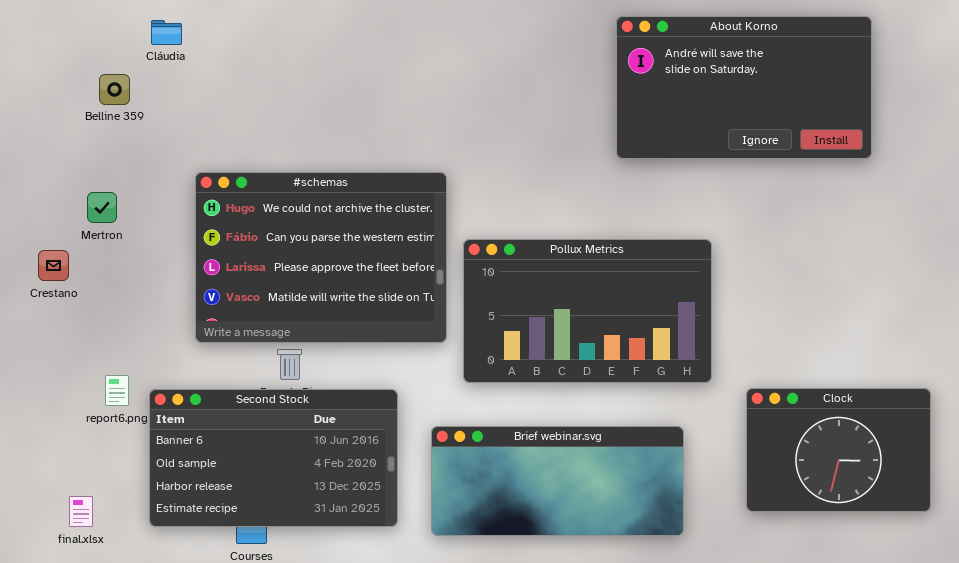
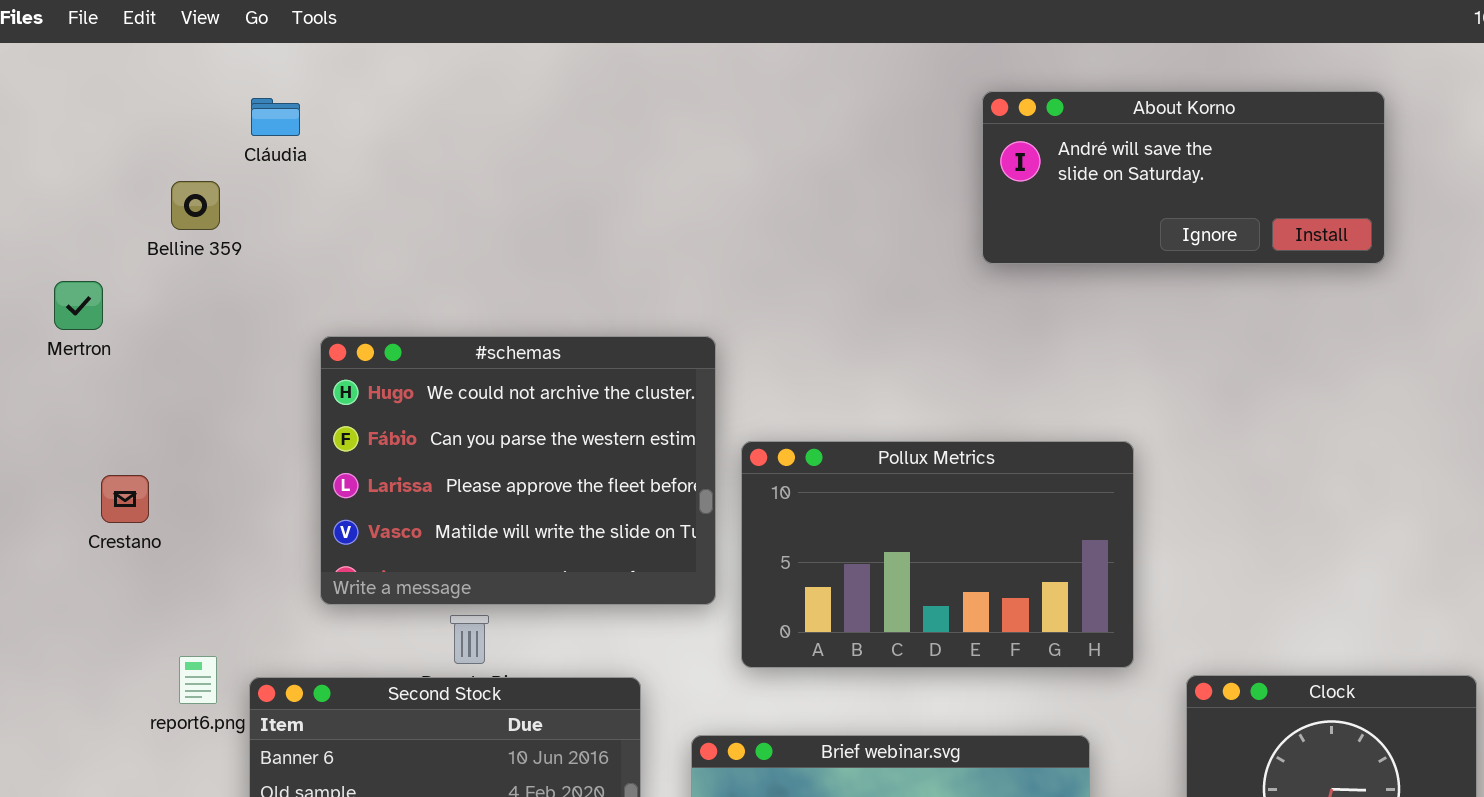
About Korno: [616,16,872,159] -> [982,91,1385,264], resized
Mertron: [87,192,117,223] -> [54,281,103,330], moved
Crestano: [38,250,69,281] -> [101,475,149,523], moved

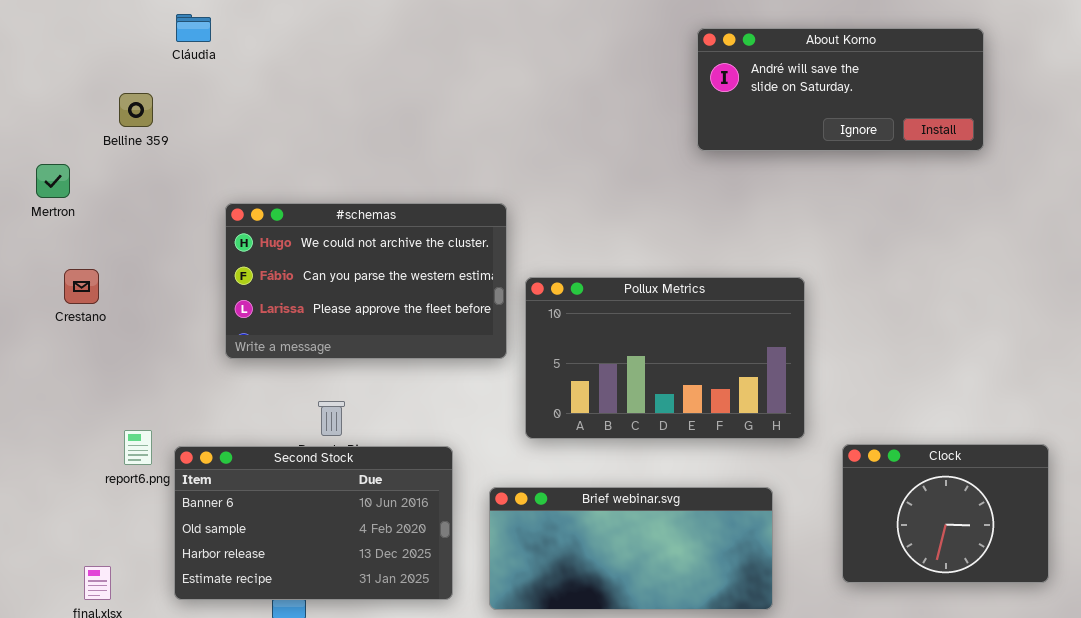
Cláudia: [251,98,300,136] -> [176,14,211,42], moved
#schemas: [320,336,716,605] -> [225,203,507,359], resized
Crestano: [101,475,149,523] -> [64,269,99,304], moved

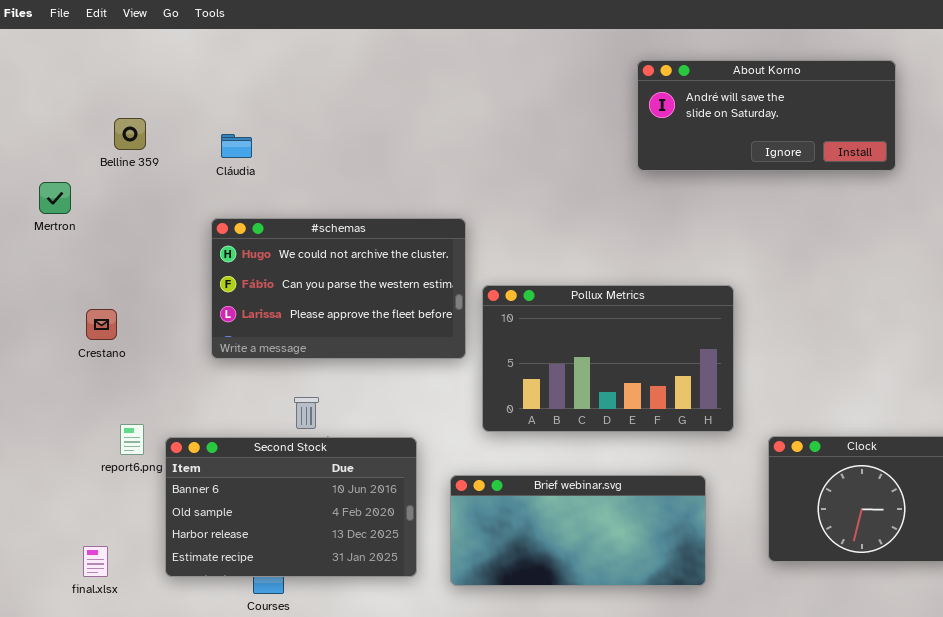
Cláudia: [176,14,211,42] -> [221,134,252,158], moved
Crestano: [64,269,99,304] -> [86,309,117,340], moved

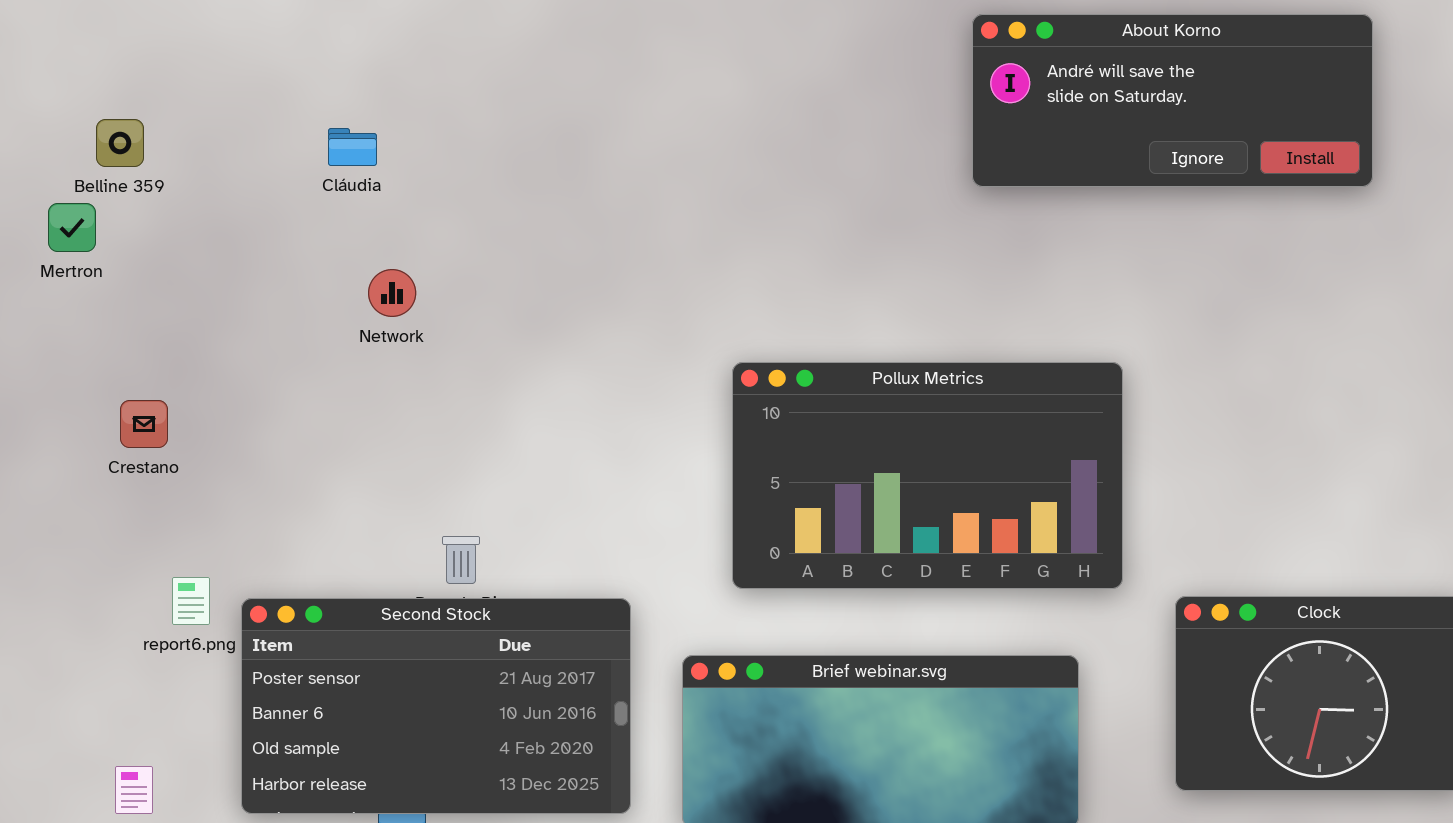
Belline 359: [114,118,146,150] -> [96,119,144,167], moved
#schemas: [211,218,466,359] -> none, closed
Second Stock: [165,437,417,577] -> [241,598,631,814], scrolled up 1 row

